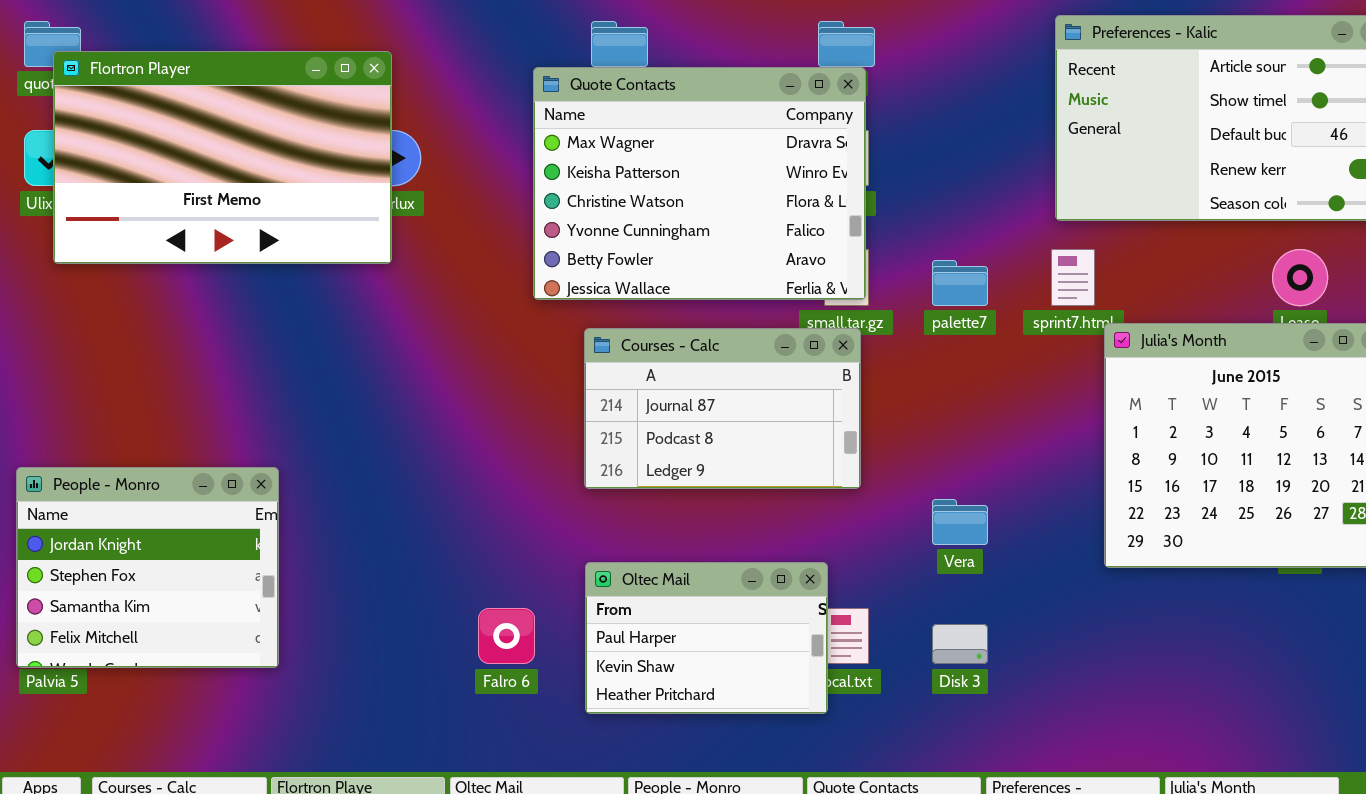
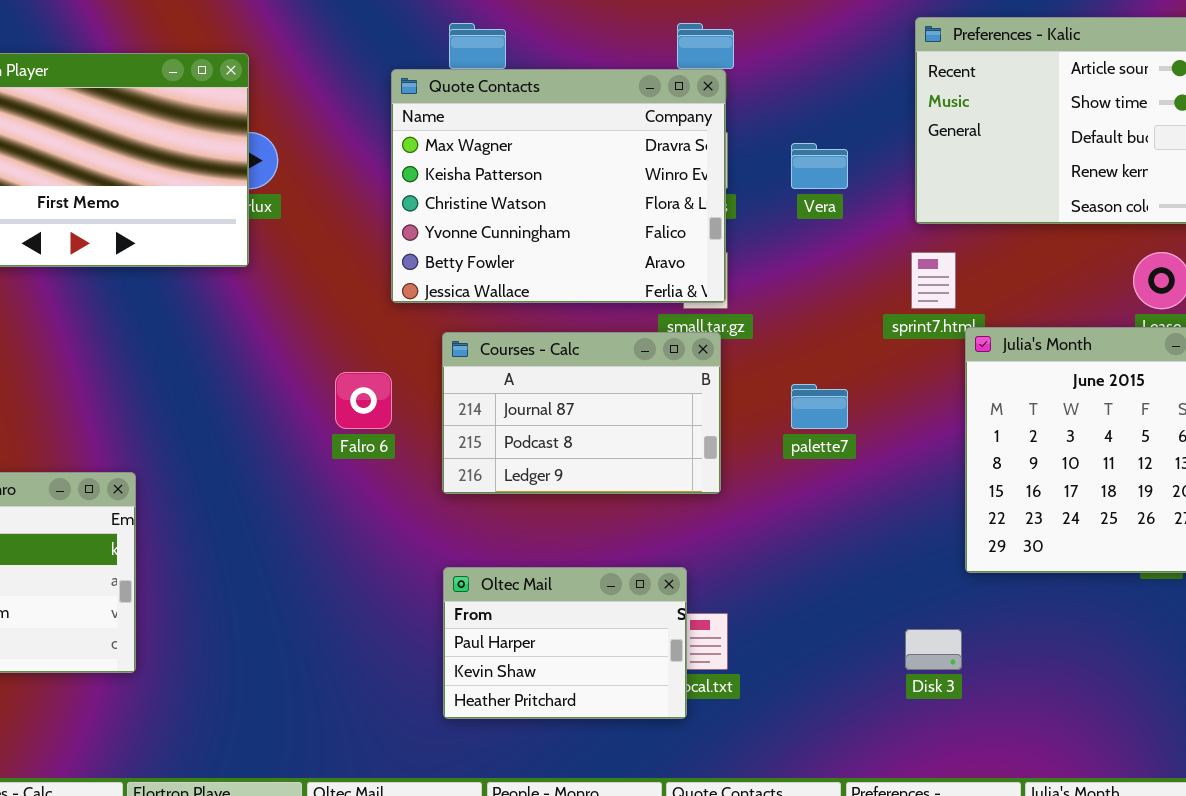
palette7: [932,260,988,306] -> [791,384,848,429], moved
Vera: [932,499,988,545] -> [791,143,848,189], moved
Falro 6: [478,608,535,664] -> [335,372,392,429], moved
Disk 3: [932,624,988,664] -> [905,629,962,670], moved

